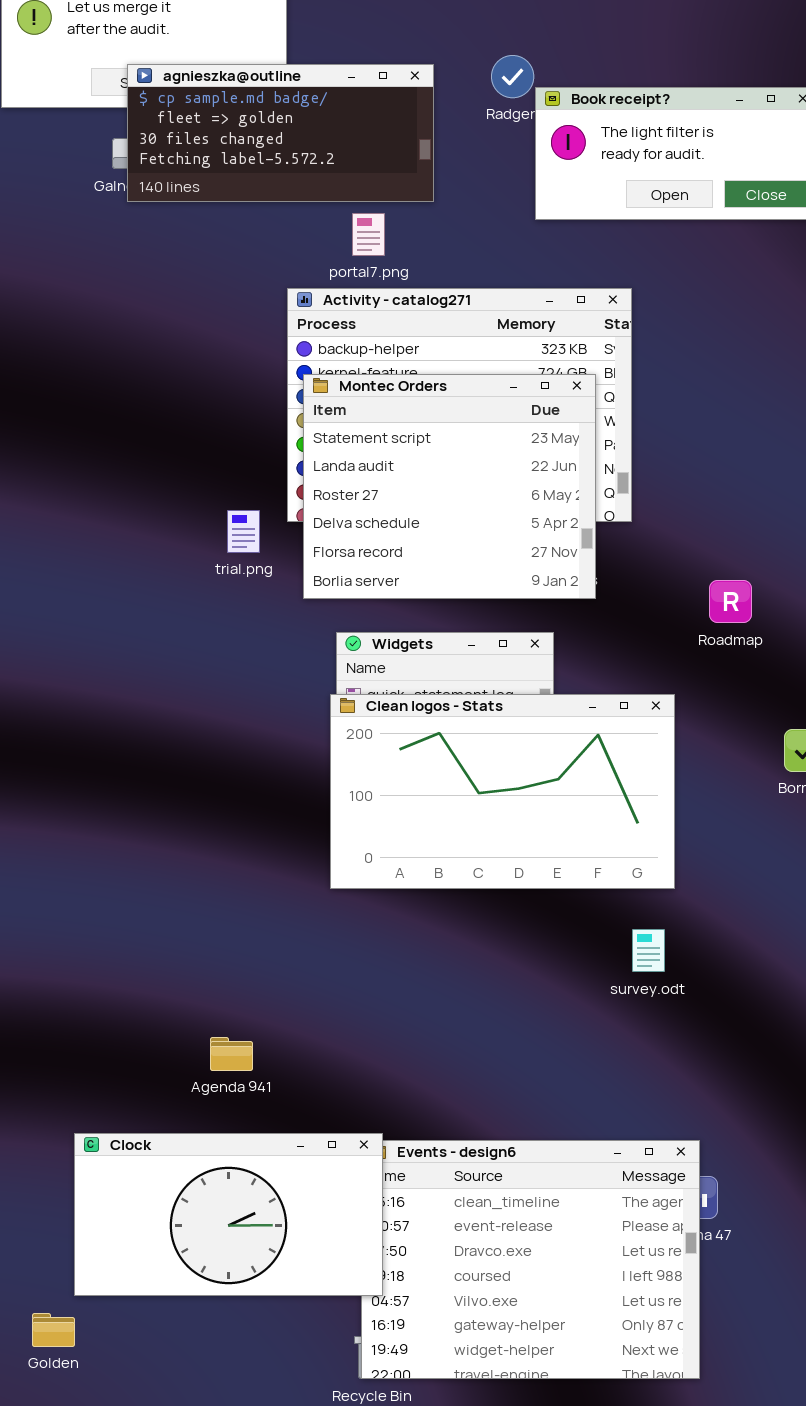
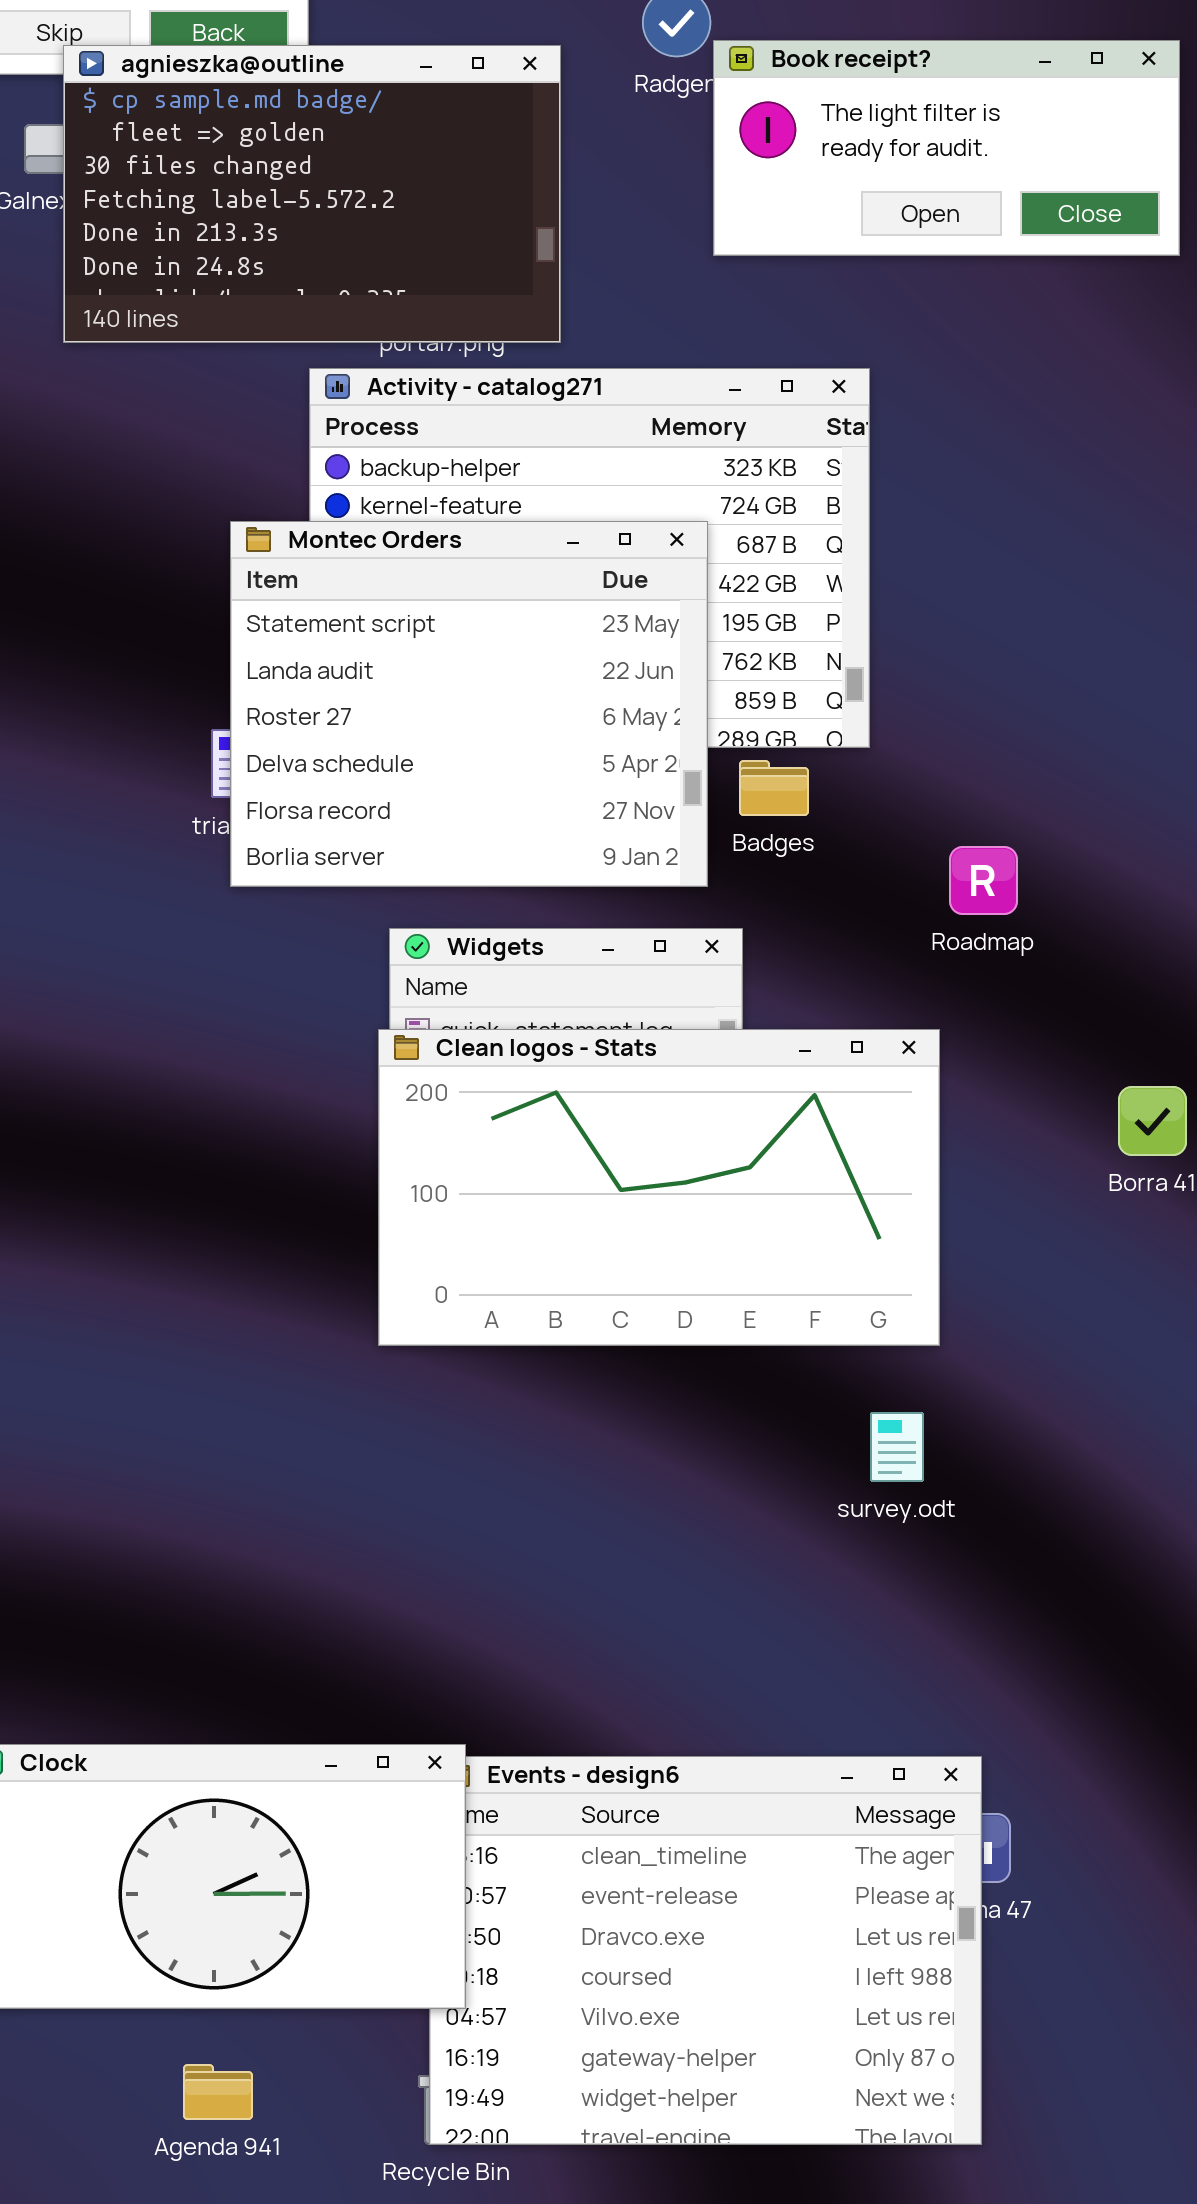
agnieszka@outline: [127,64,434,202] -> [63,45,561,343], moved, resized
Montec Orders: [303,374,596,599] -> [230,521,708,887], moved
Roadmap: [709,580,752,623] -> [949,846,1018,915], moved
Agenda 941: [210,1037,253,1071] -> [183,2064,253,2120], moved

